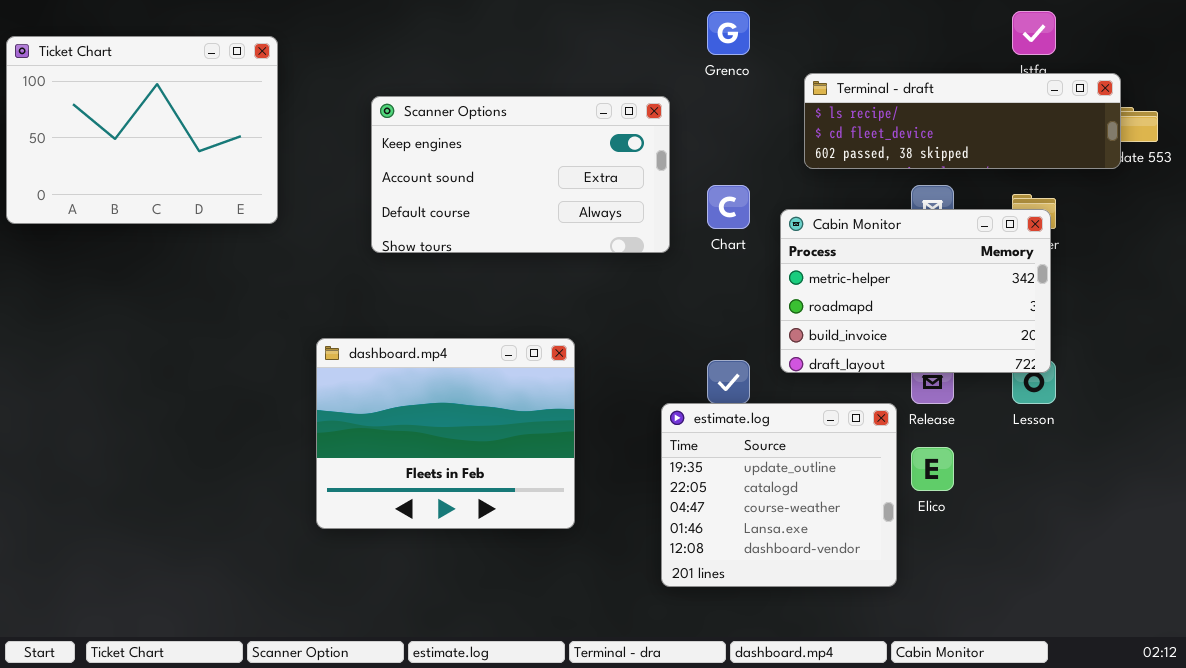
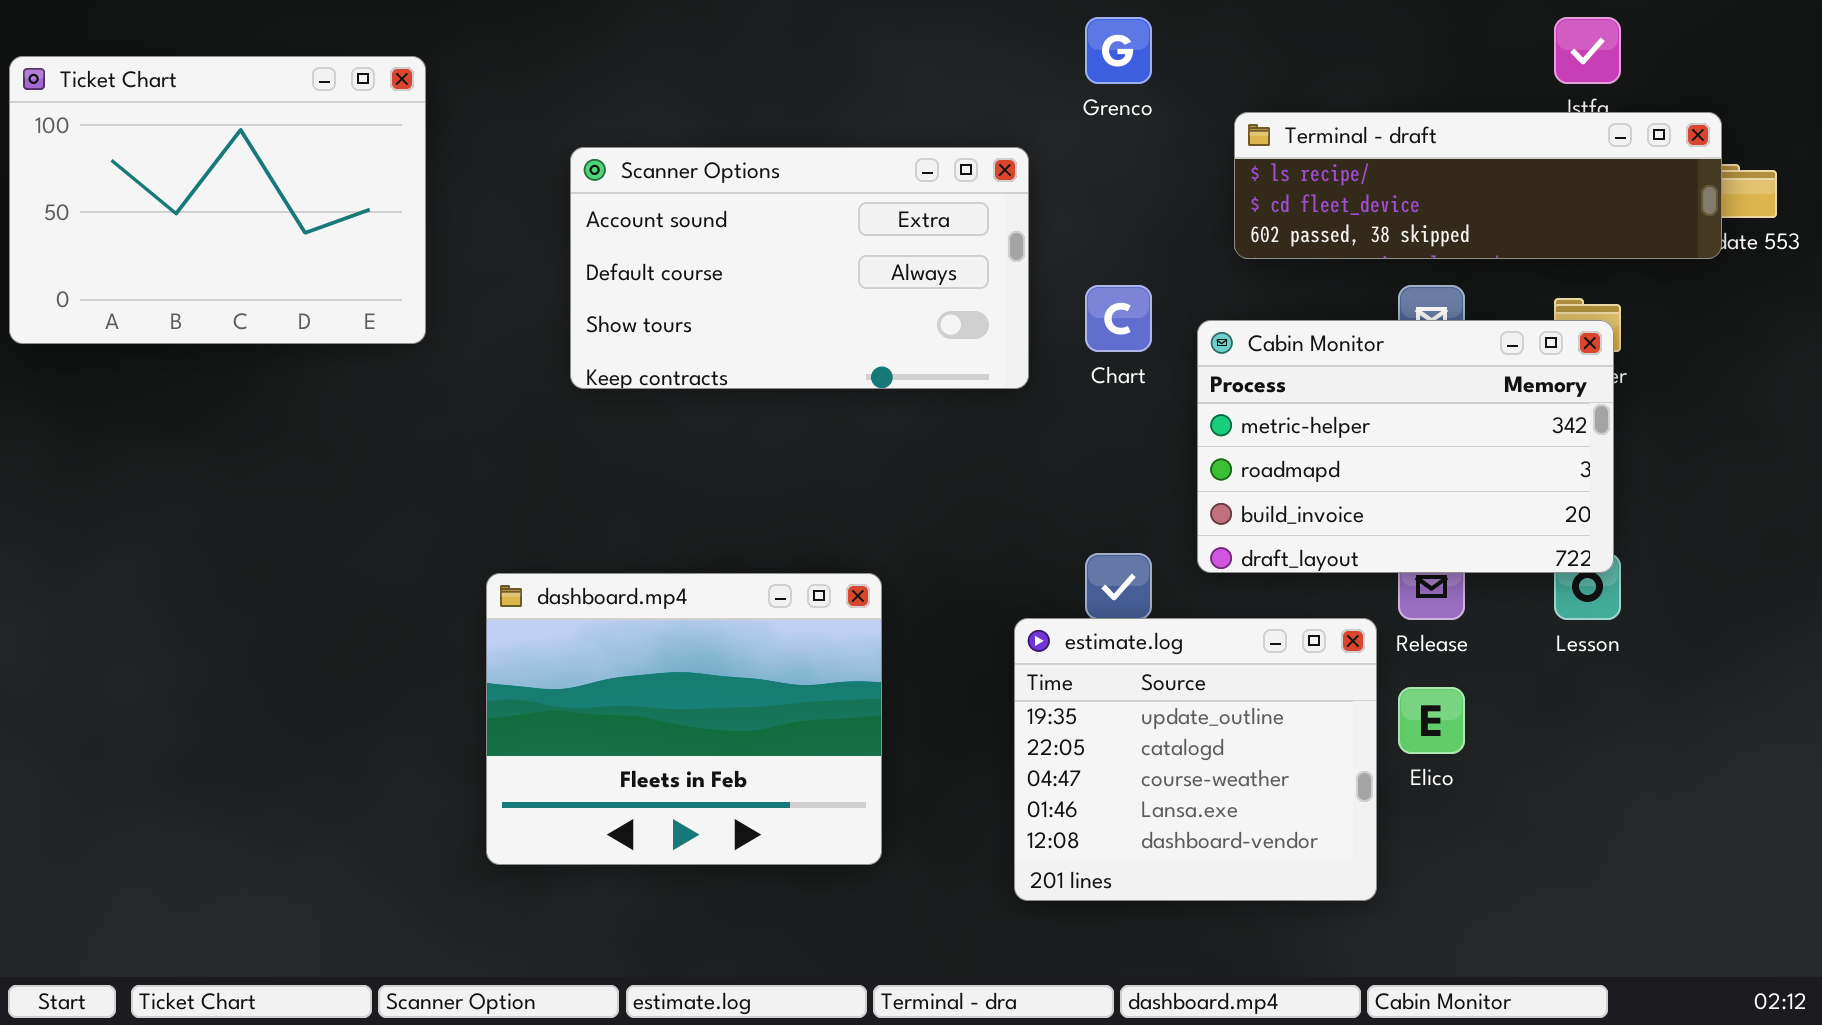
Scanner Options: [371,96,670,253] -> [570,147,1029,389], scrolled down 1 row
dashboard.mp4: [316,338,575,529] -> [486,573,882,865], moved

